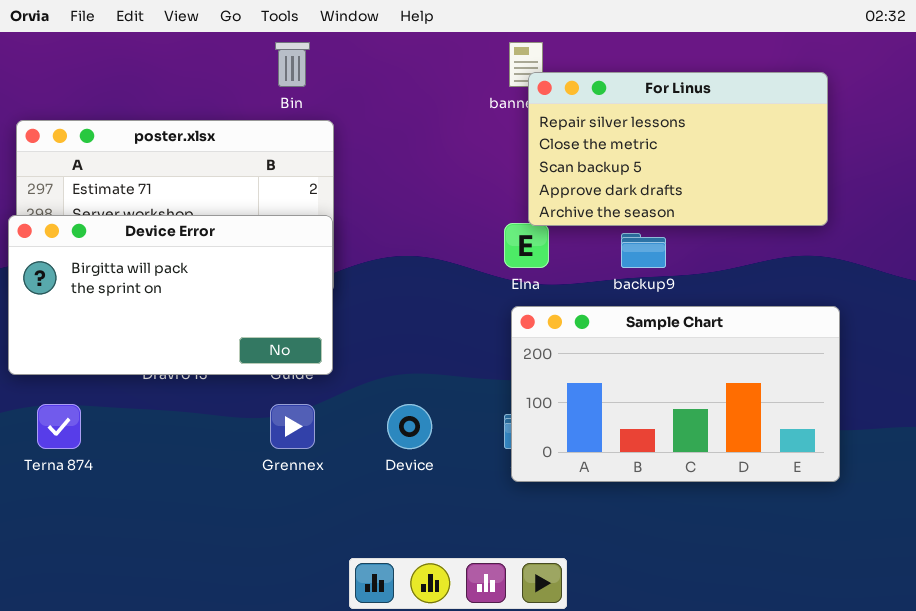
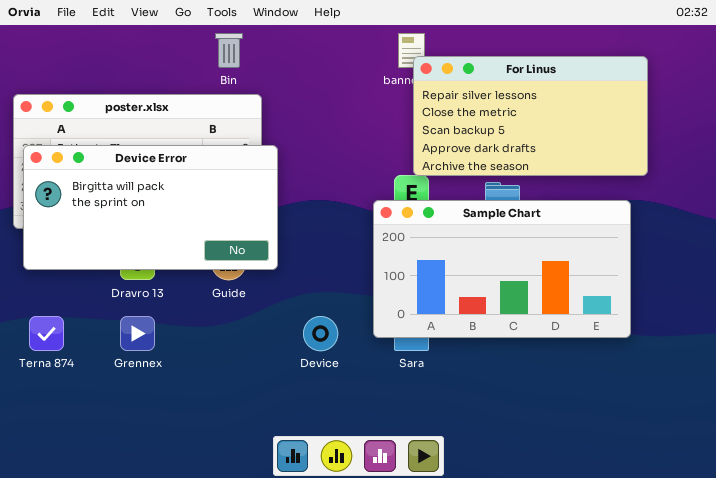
Device Error: [8,215,333,375] -> [23,145,278,270], moved
Sample Chart: [511,306,840,482] -> [373,200,631,338], moved
Grennex: [270,404,315,449] -> [120,316,155,351], moved

